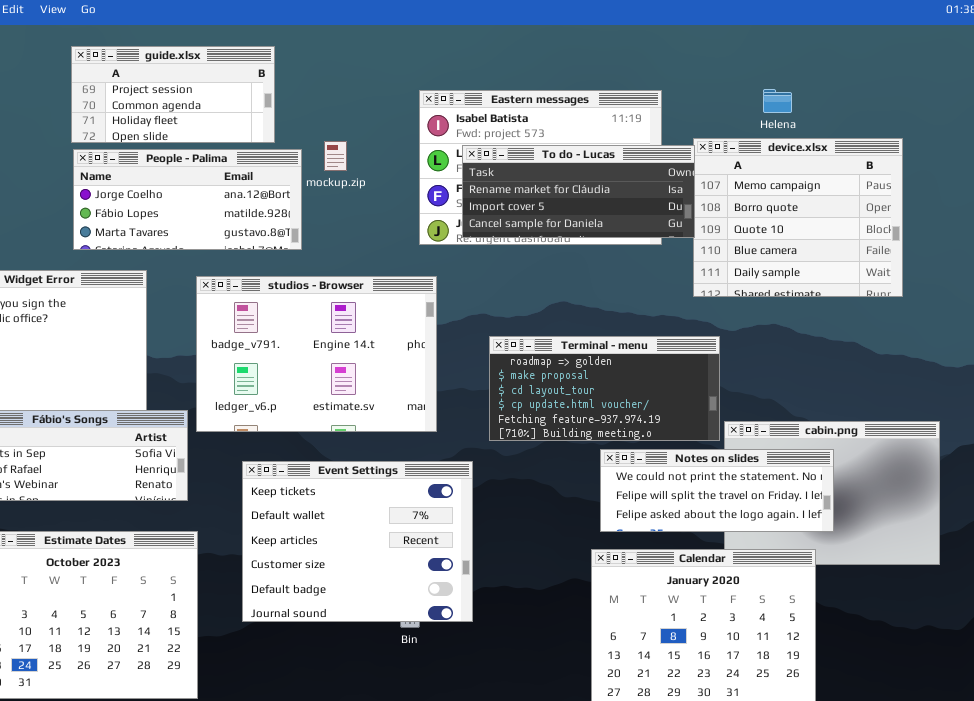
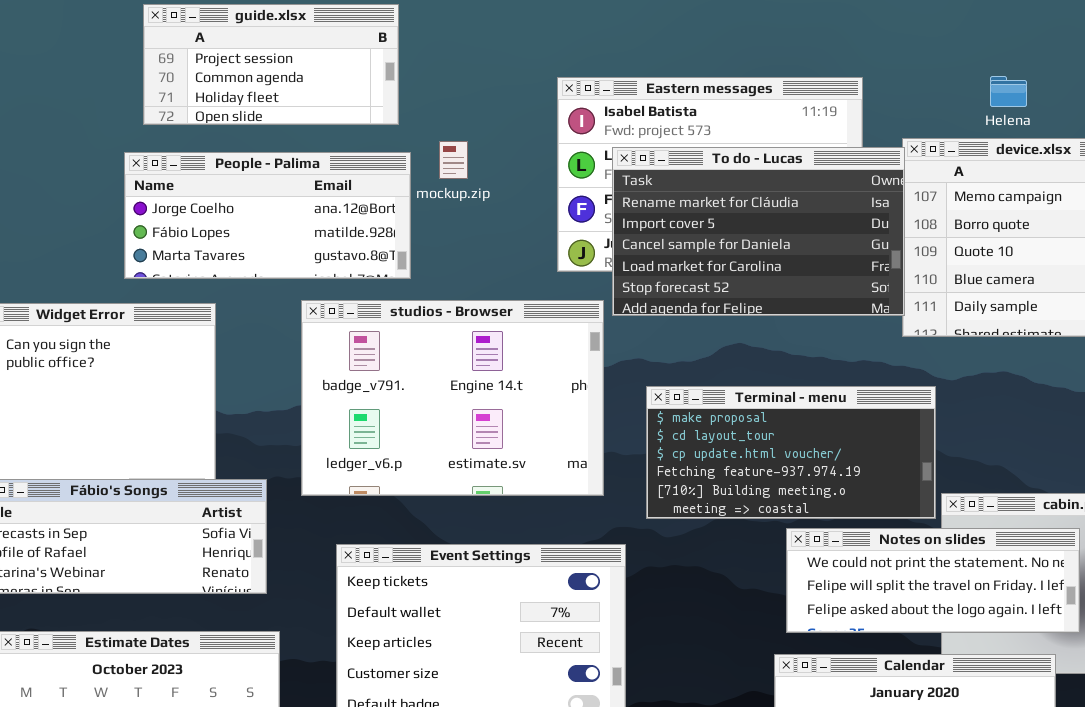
guide.xlsx: [71,46,275,143] -> [143,4,399,125], moved
To do - Lucas: [462,145,695,238] -> [612,147,905,316], resized
studios - Browser: [196,276,437,432] -> [301,300,604,496], moved
Terminal - menu: [489,336,720,441] -> [646,386,936,519], scrolled down 1 row

